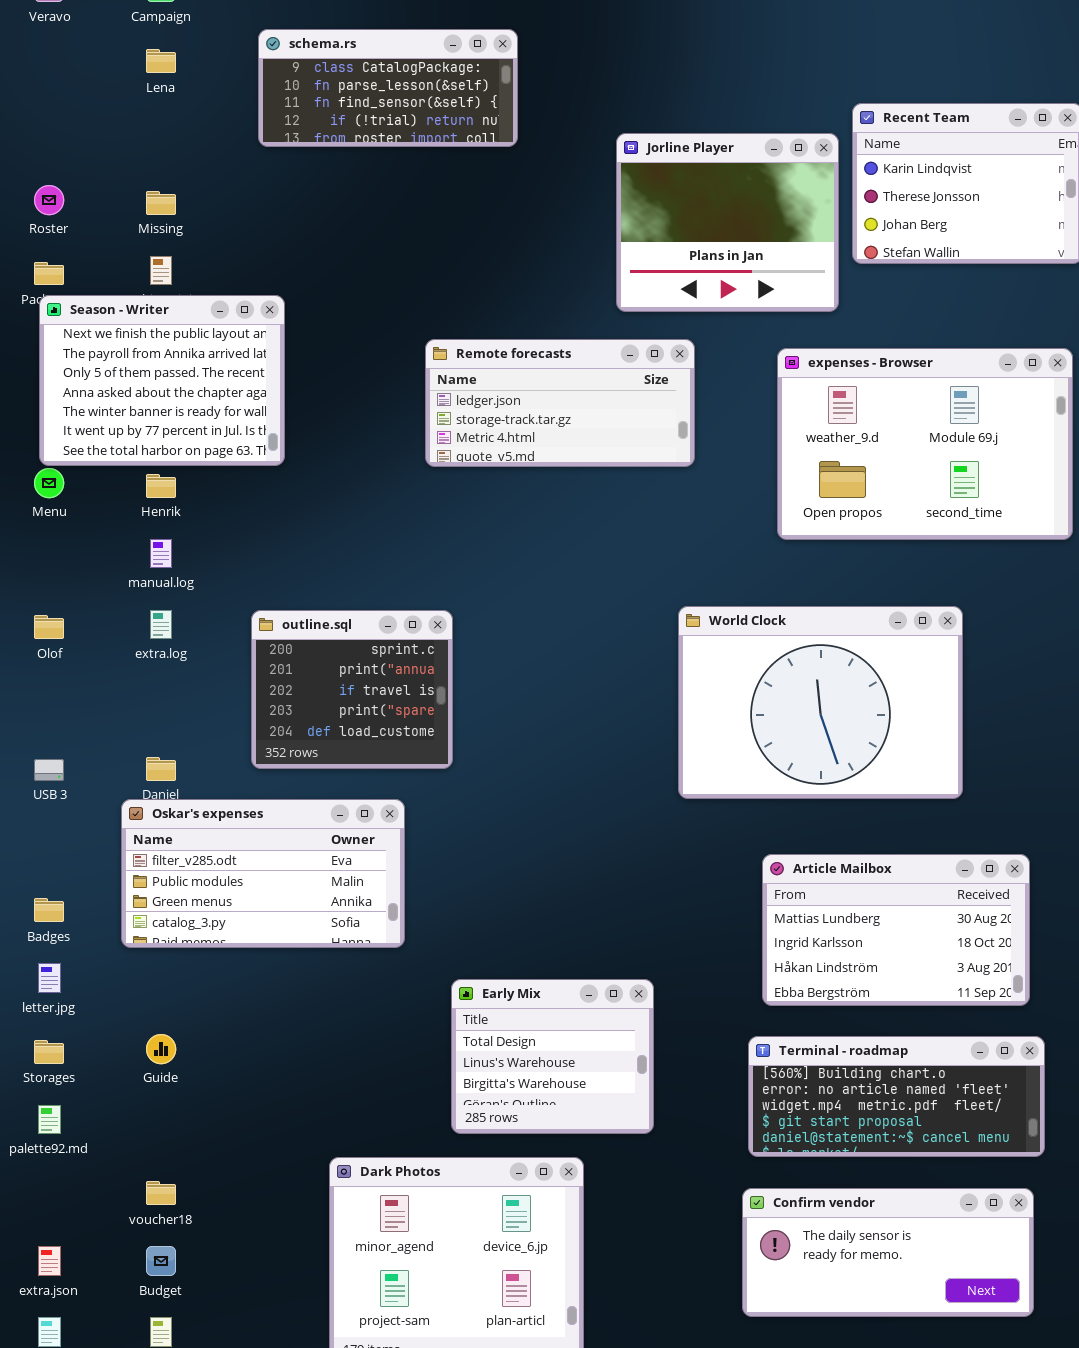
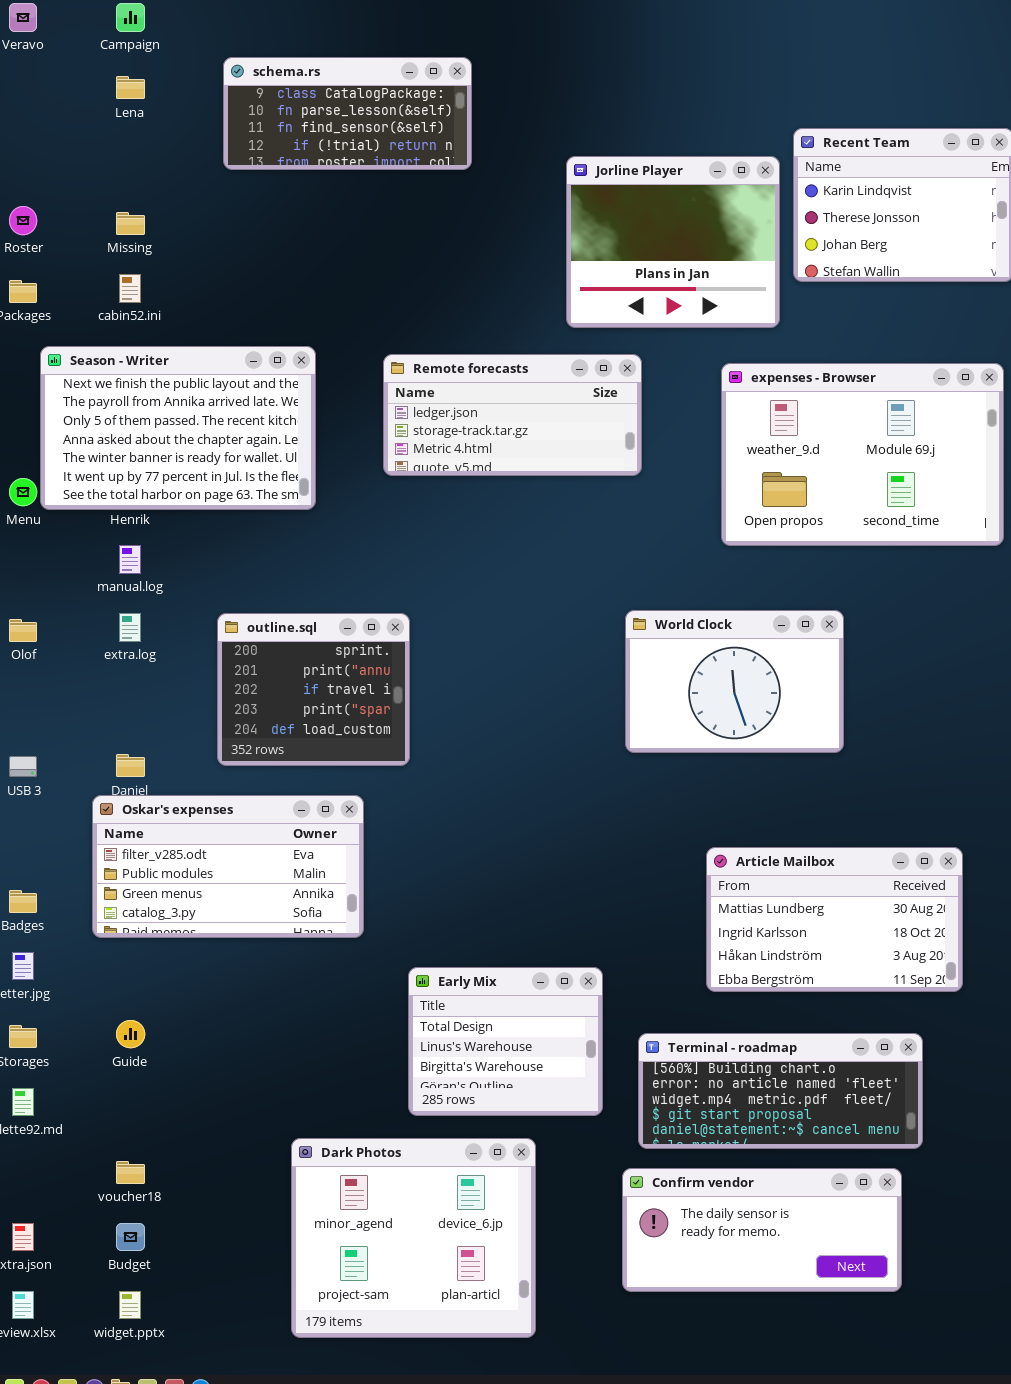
Season - Writer: [39,295,285,466] -> [40,346,316,510], moved, resized
World Clock: [678,606,963,799] -> [625,610,844,753], resized
Terminal - roadmap: [748,1036,1045,1157] -> [638,1033,923,1149], moved
Confirm vendor: [742,1188,1034,1317] -> [622,1168,902,1292], moved

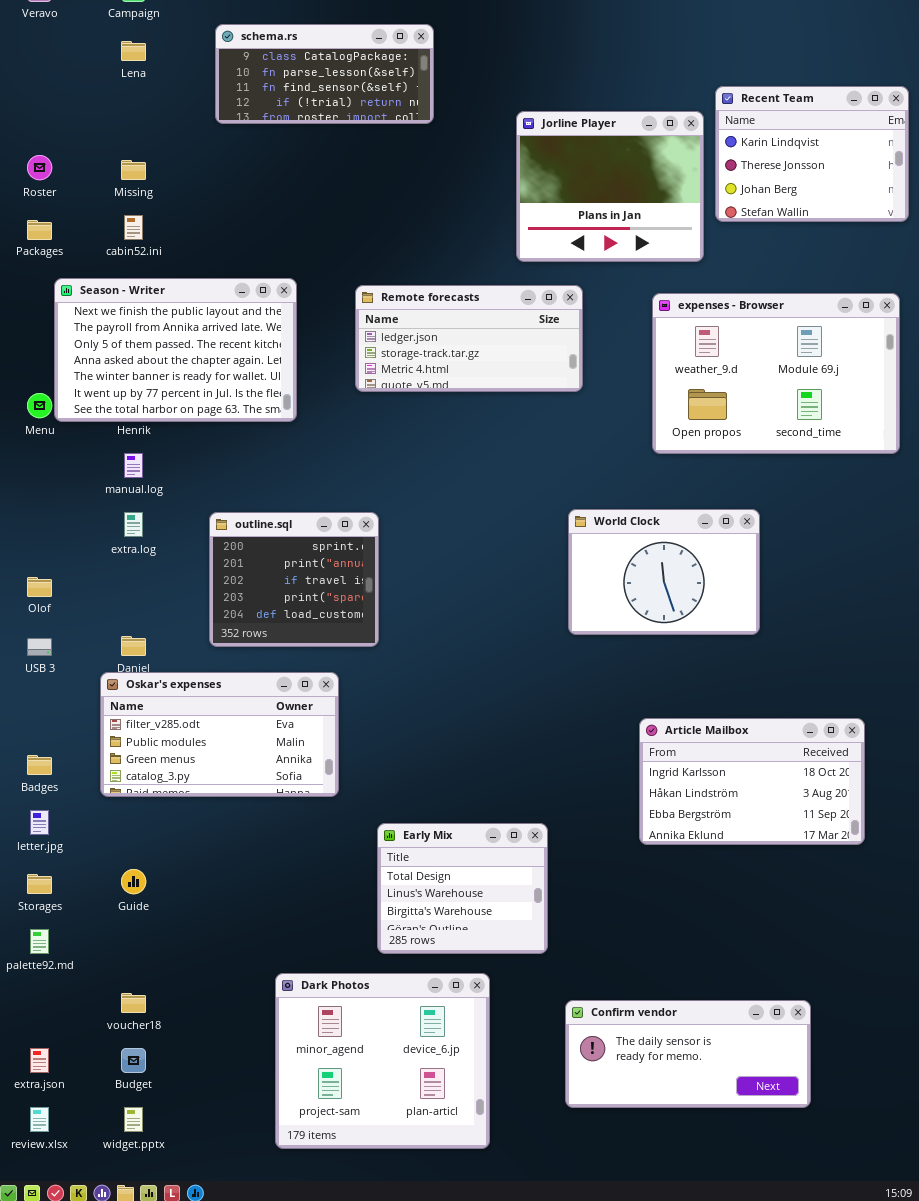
Olof: [9,619,37,642] -> [27,577,52,597], moved
Article Mailbox: [706,847,963,992] -> [639,718,865,845], scrolled down 1 row
Terminal - roadmap: [638,1033,923,1149] -> none, closed

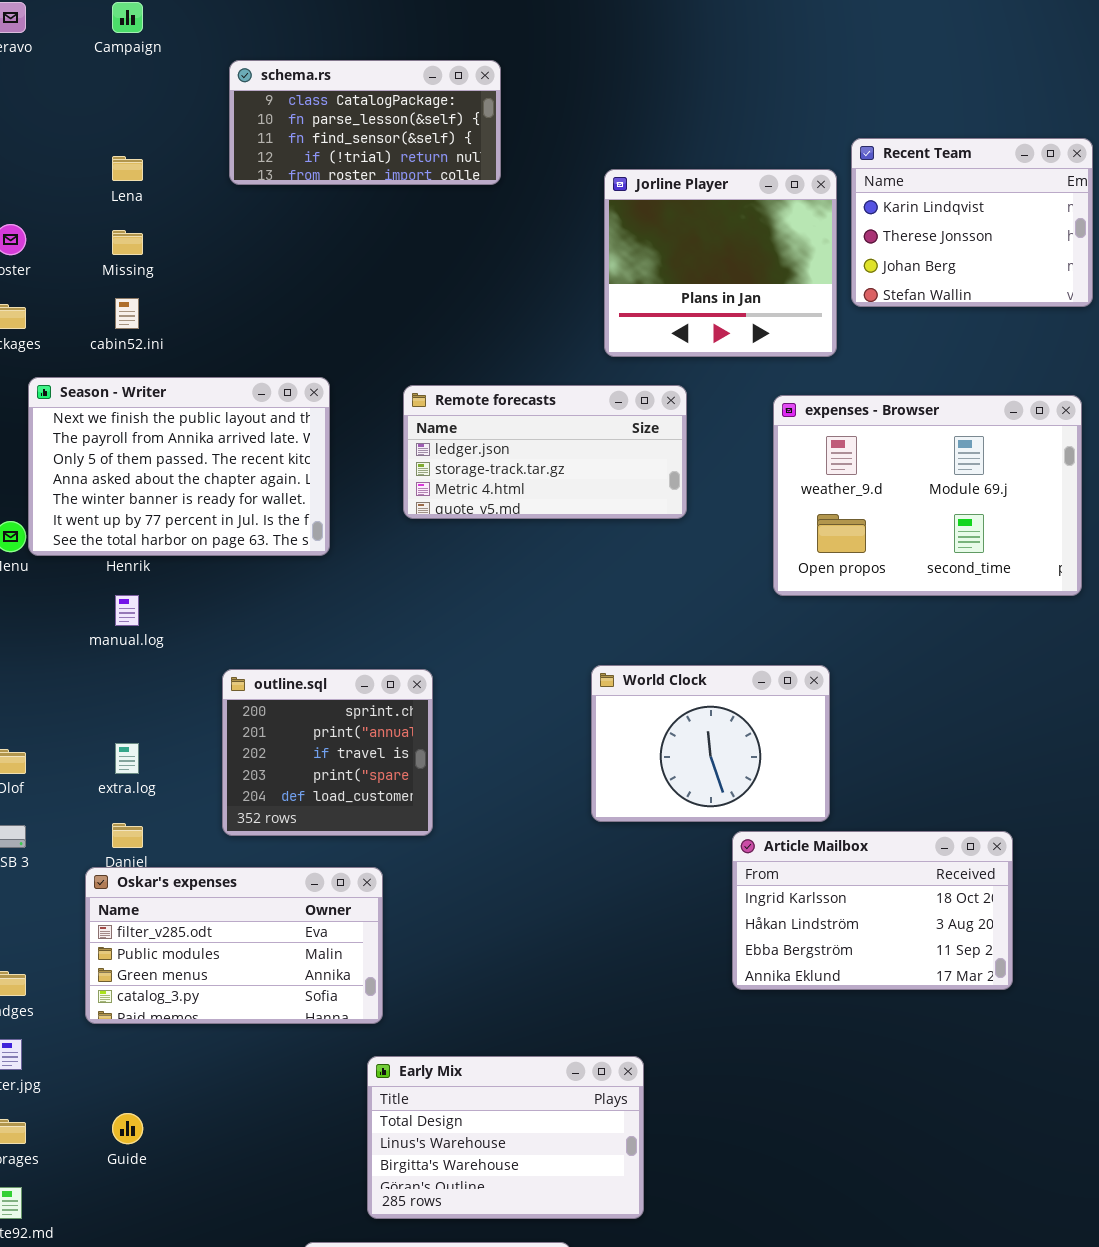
Lena: [121,41,146,61] -> [112,156,143,181], moved
World Clock: [568,509,760,635] -> [591,665,830,822], moved
extra.log: [124,512,143,537] -> [115,743,139,774], moved
Article Mailbox: [639,718,865,845] -> [732,831,1013,990], moved
Early Mix: [377,823,548,954] -> [367,1056,644,1219], resized

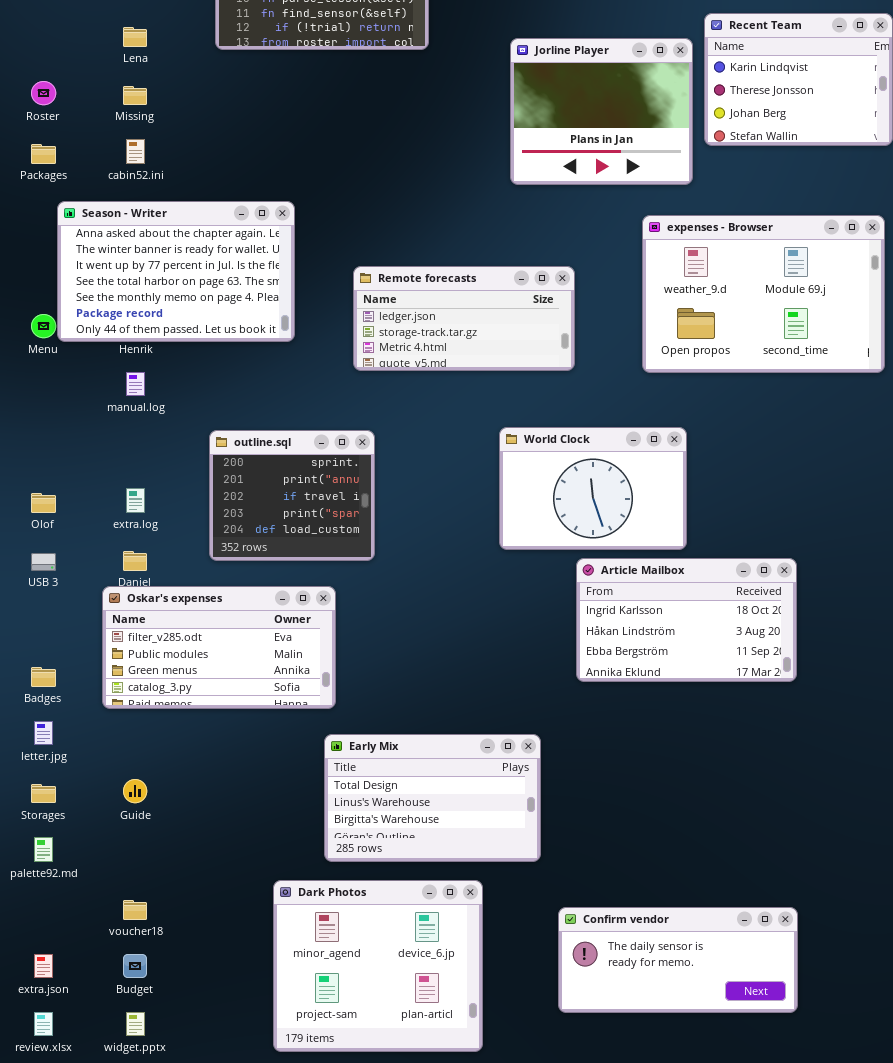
Season - Writer: [28,377,330,556] -> [57,201,295,342], scrolled down 3 rows
Remote forecasts: [403,385,687,519] -> [353,266,575,371], moved
Article Mailbox: [732,831,1013,990] -> [576,558,797,682], moved

